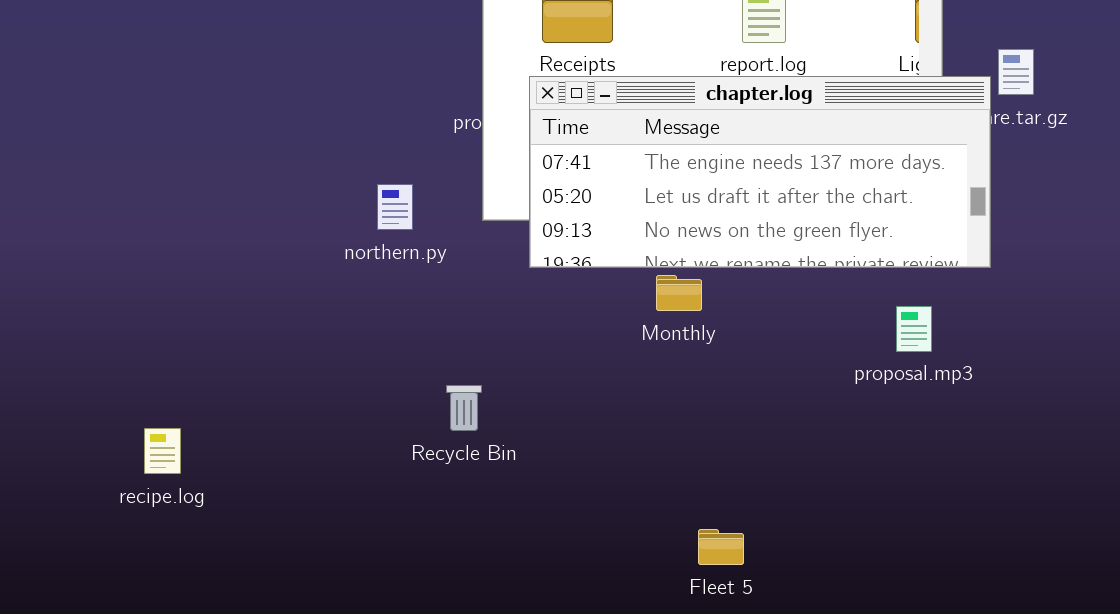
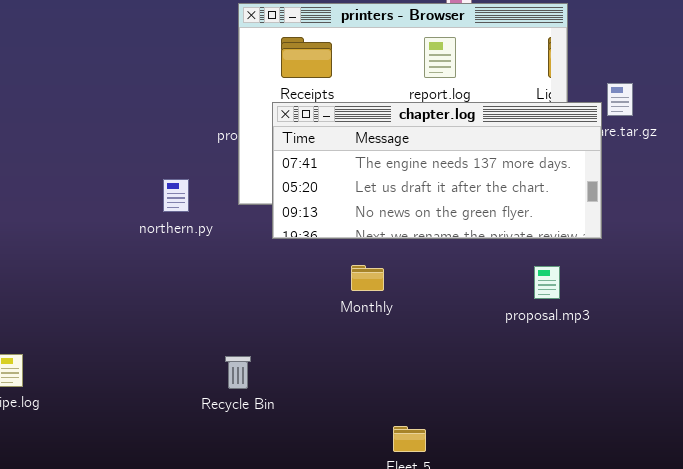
Monthly: [656,275,702,311] -> [351,265,384,291], moved
Recycle Bin: [446,385,482,431] -> [225,356,251,389], moved

